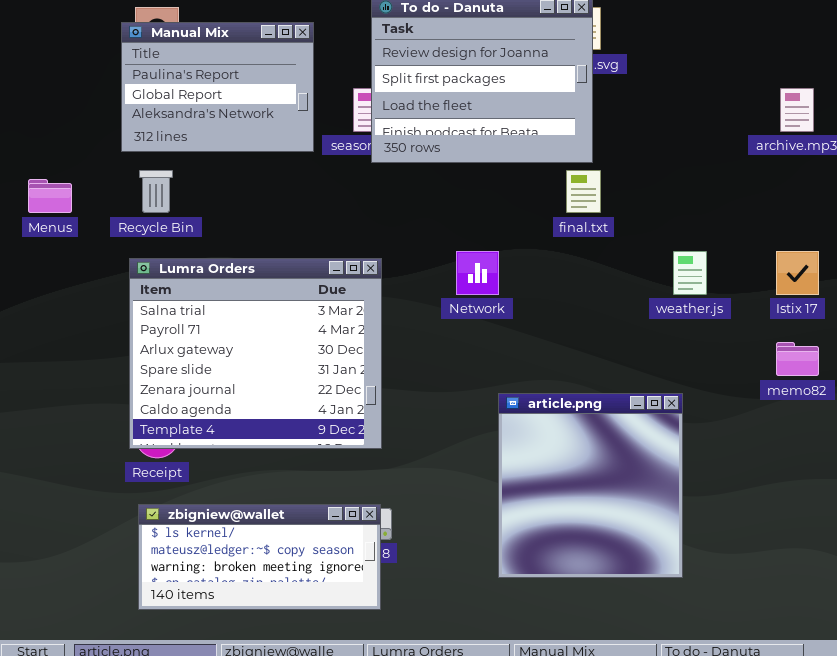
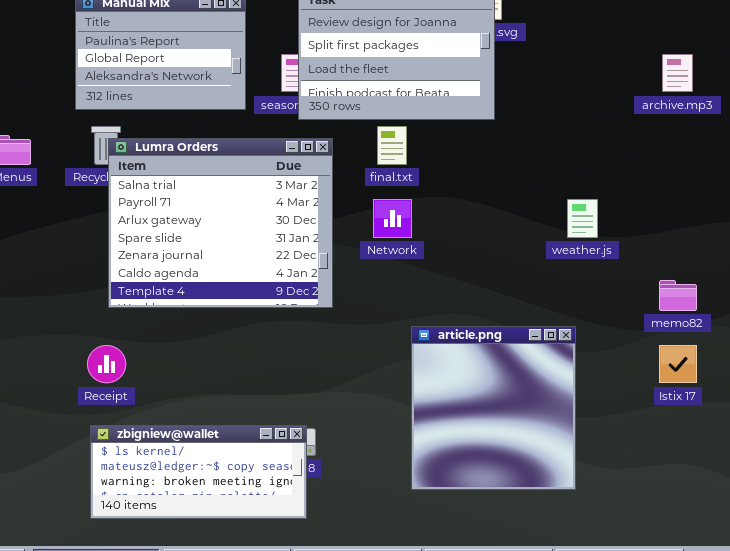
final.txt: [566,170,601,213] -> [377,126,407,165], moved
Istix 17: [776,251,819,295] -> [659,345,697,383], moved
Lumra Orders: [129,258,382,449] -> [108,138,333,308], moved

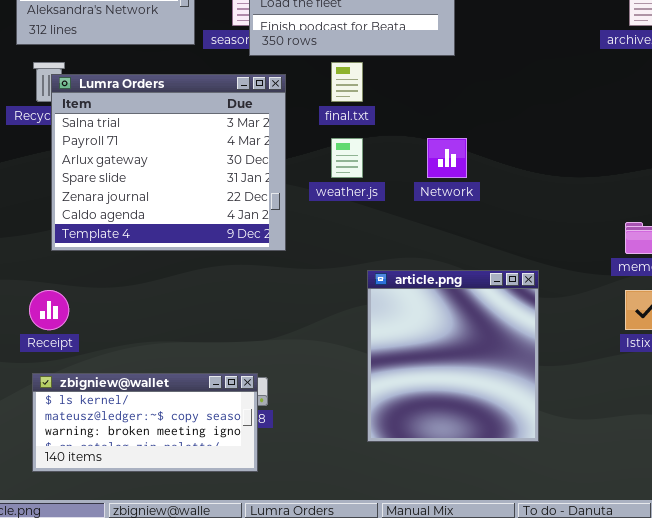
Network: [373,199,412,238] -> [427,138,467,178], moved
weather.js: [567,199,598,238] -> [331,138,363,178], moved

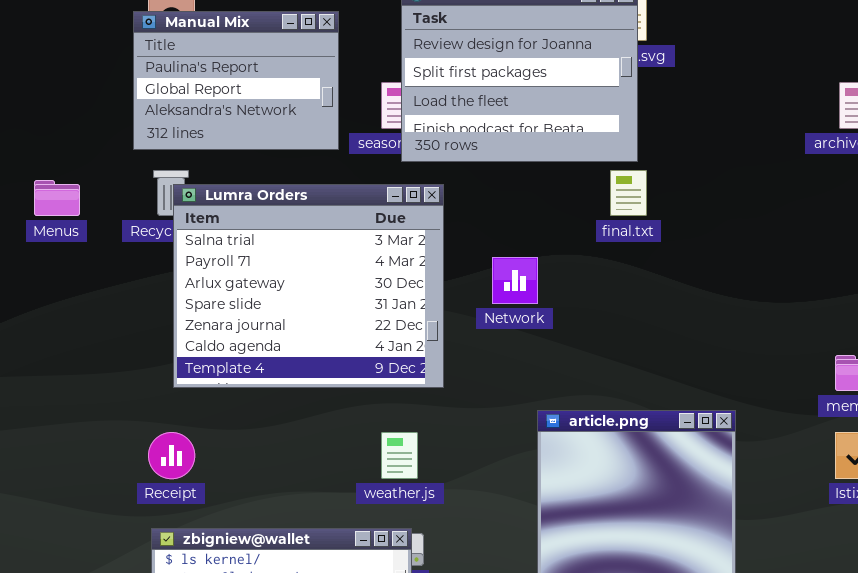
final.txt: [331,62,363,102] -> [610,170,647,216], moved
weather.js: [331,138,363,178] -> [381,432,418,479], moved
Network: [427,138,467,178] -> [492,257,538,304], moved

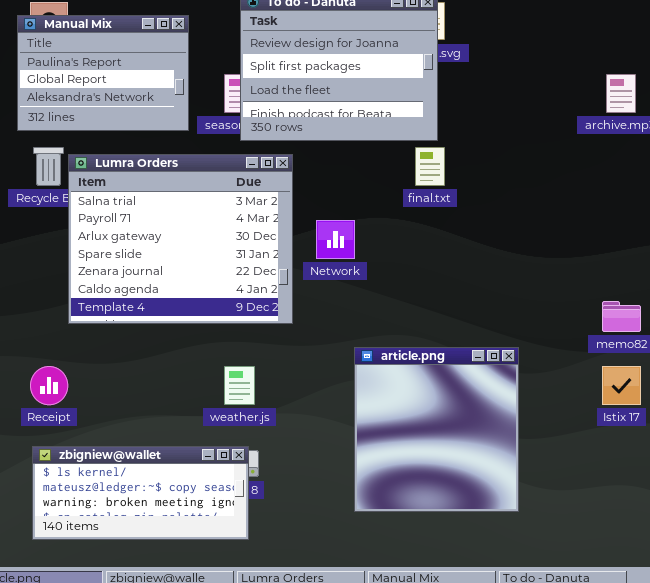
Lumra Orders: [173,184,444,388] -> [68,154,293,324], moved

